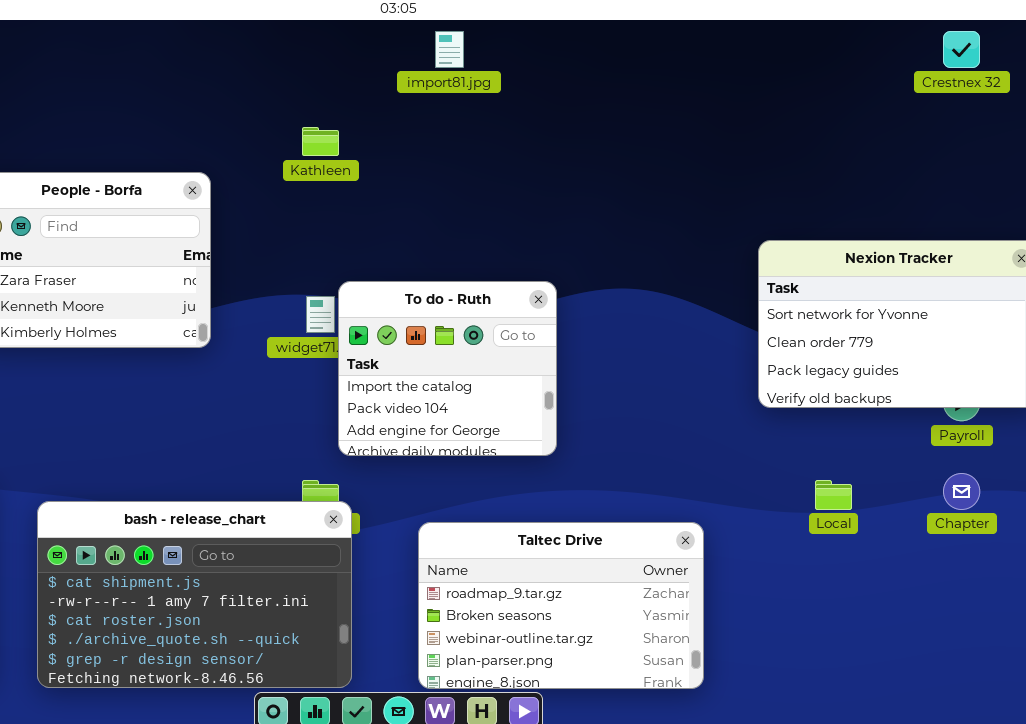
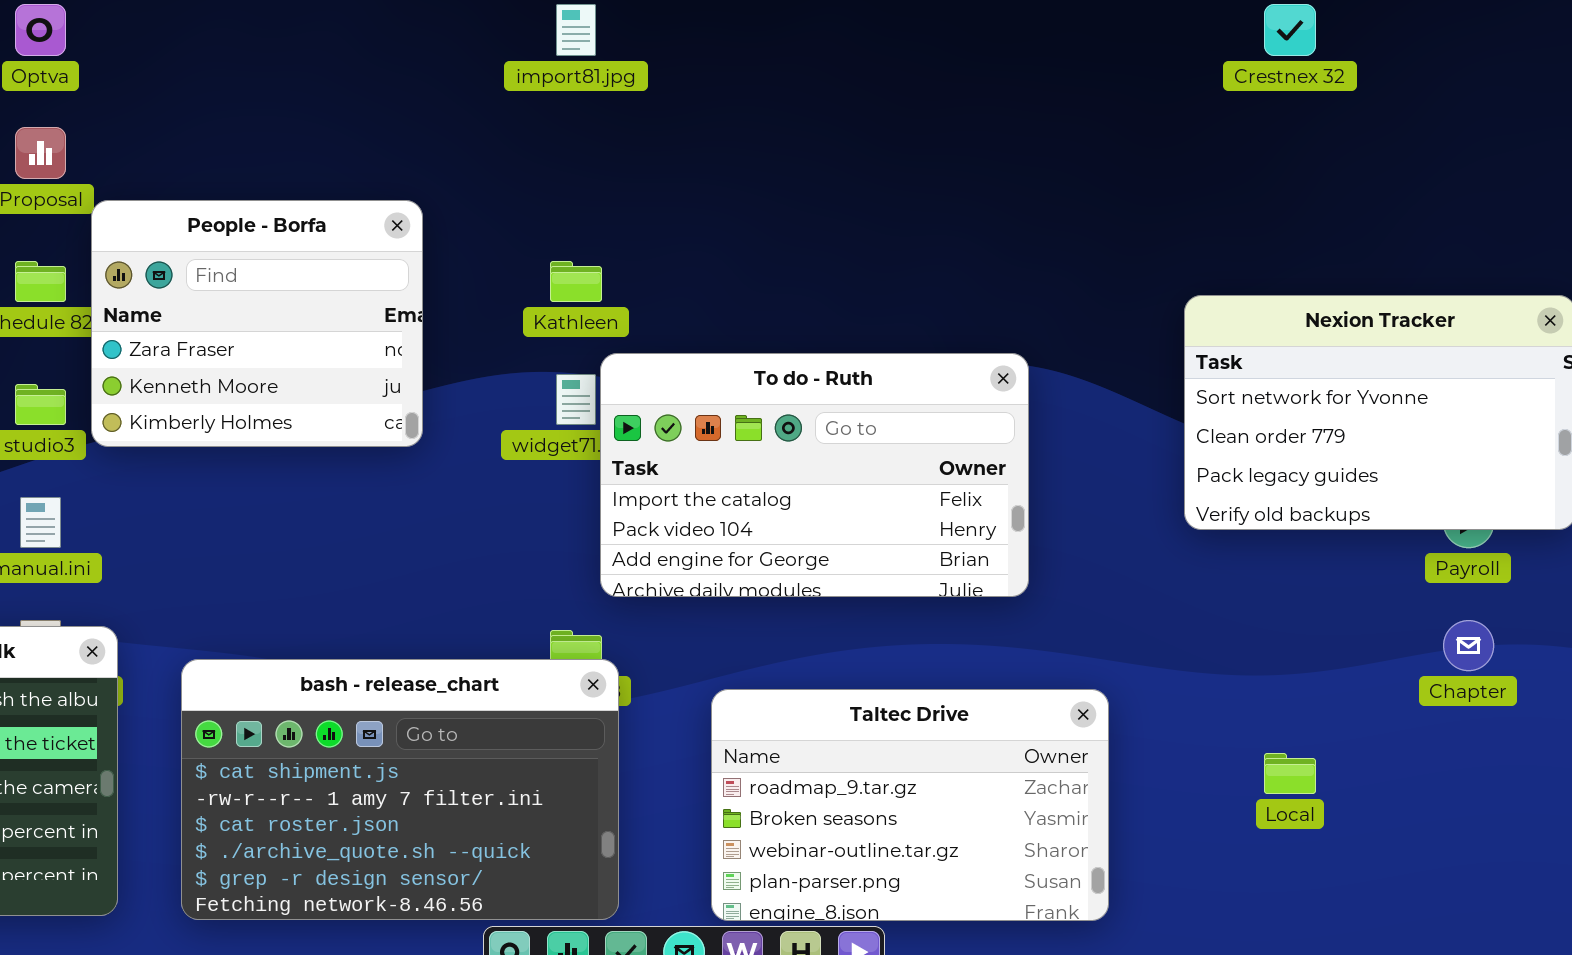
import81.jpg: [435,31,464,68] -> [556,4,596,56], moved
Crestnex 32: [943,31,980,68] -> [1264,4,1316,56], moved
Kathleen: [302,127,339,156] -> [550,261,602,302], moved
To do - Ruth: [338,281,557,456] -> [600,353,1029,597], resized
Local: [815,480,852,510] -> [1264,753,1316,794], moved

